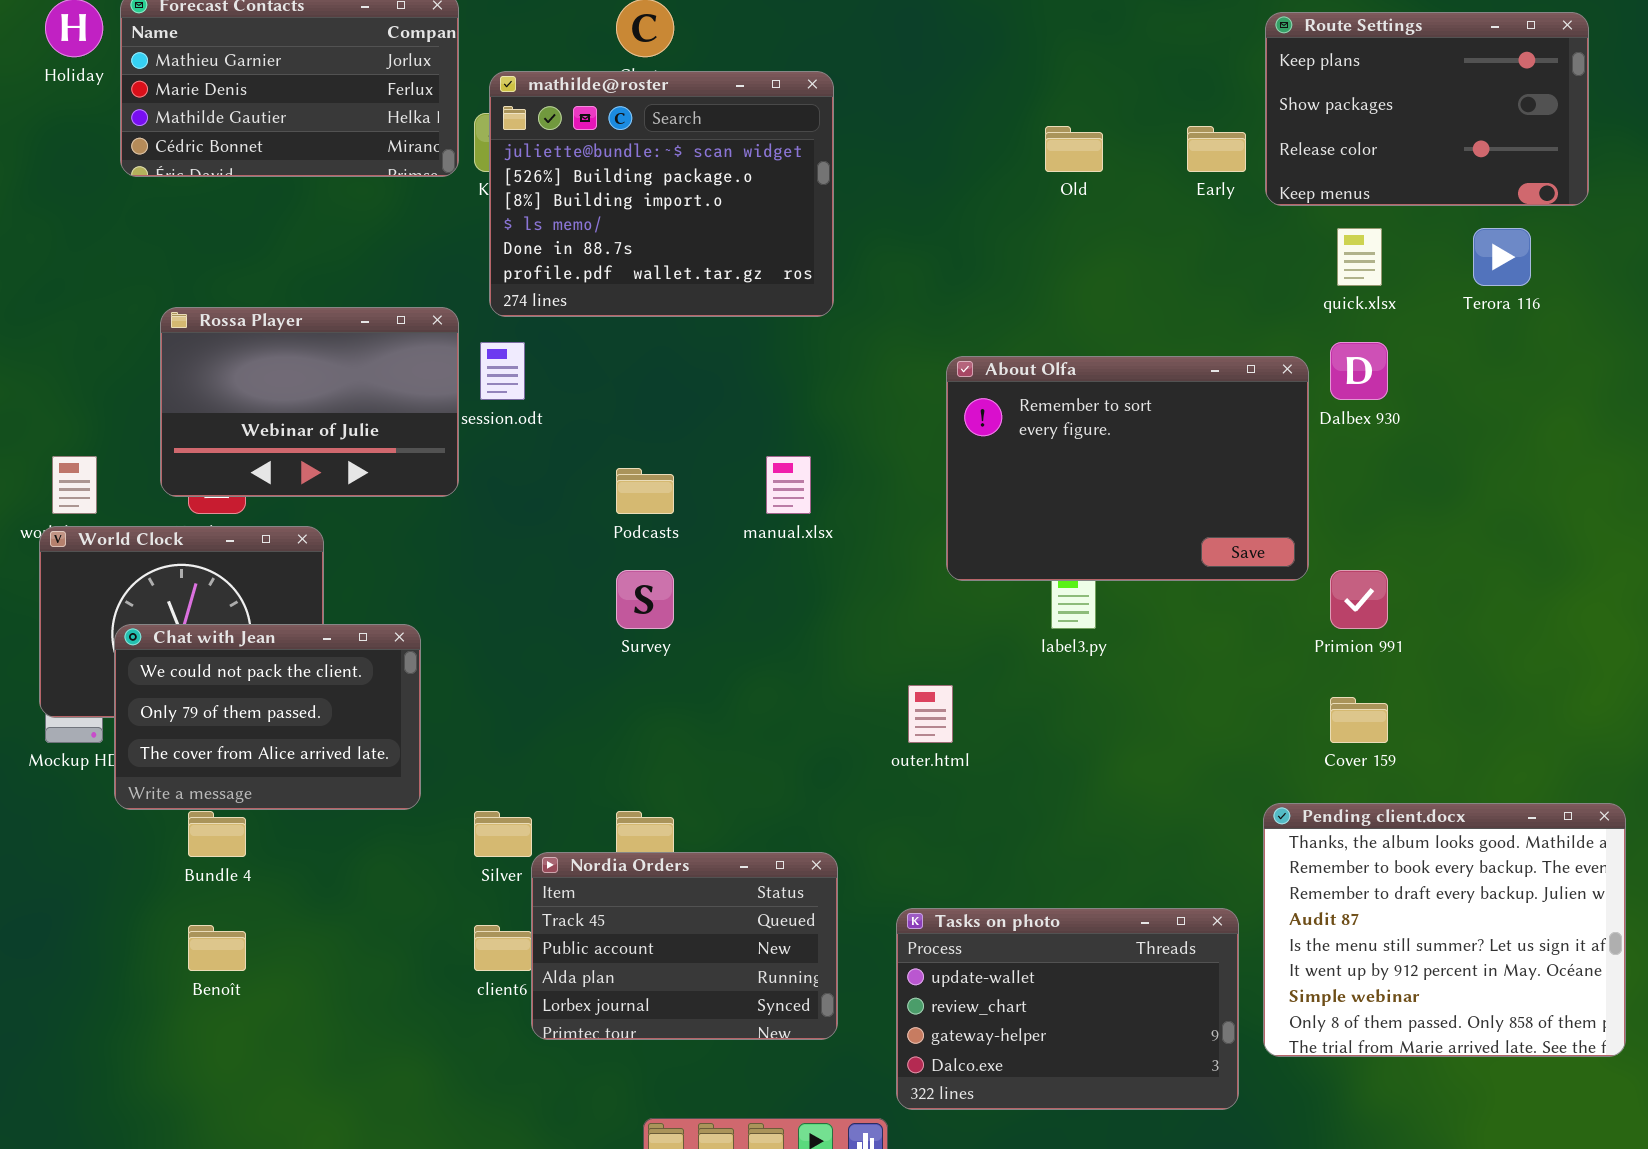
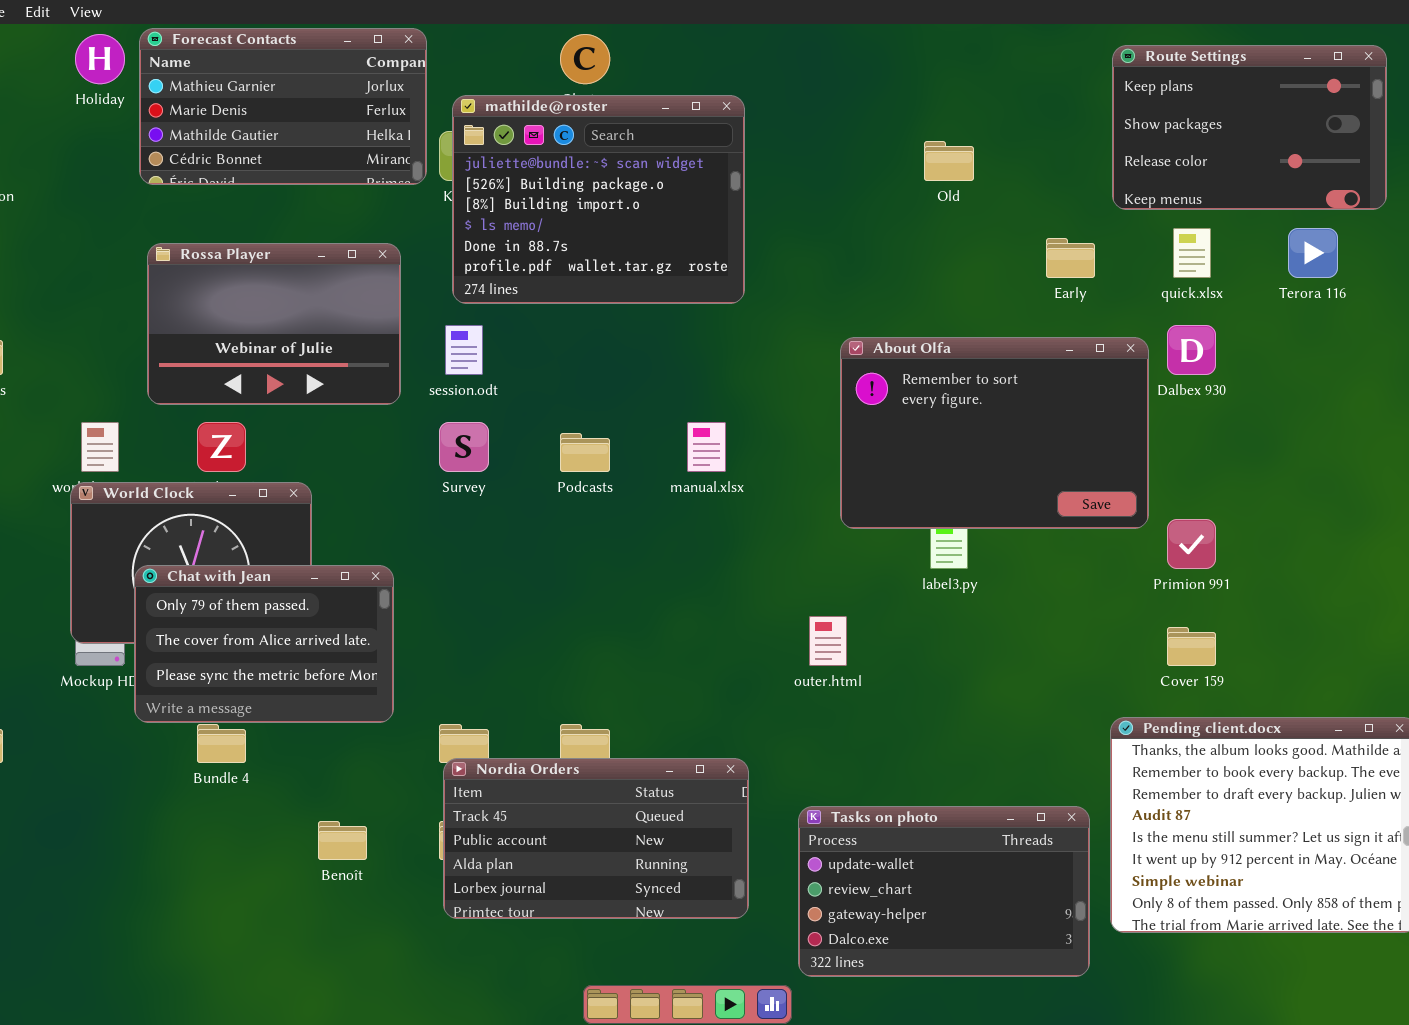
Early: [1187,126,1246,172] -> [1046,238,1095,278], moved
Rossa Player: [160,307,459,497] -> [147,243,401,405], moved
Survey: [616,570,674,629] -> [439,422,489,472], moved
Chat with Jean: [114,624,421,810] -> [134,565,394,723], scrolled down 1 row
Nordia Orders: [531,852,838,1040] -> [443,758,749,919], resized
Benoît: [188,925,246,971] -> [318,821,367,860], moved

